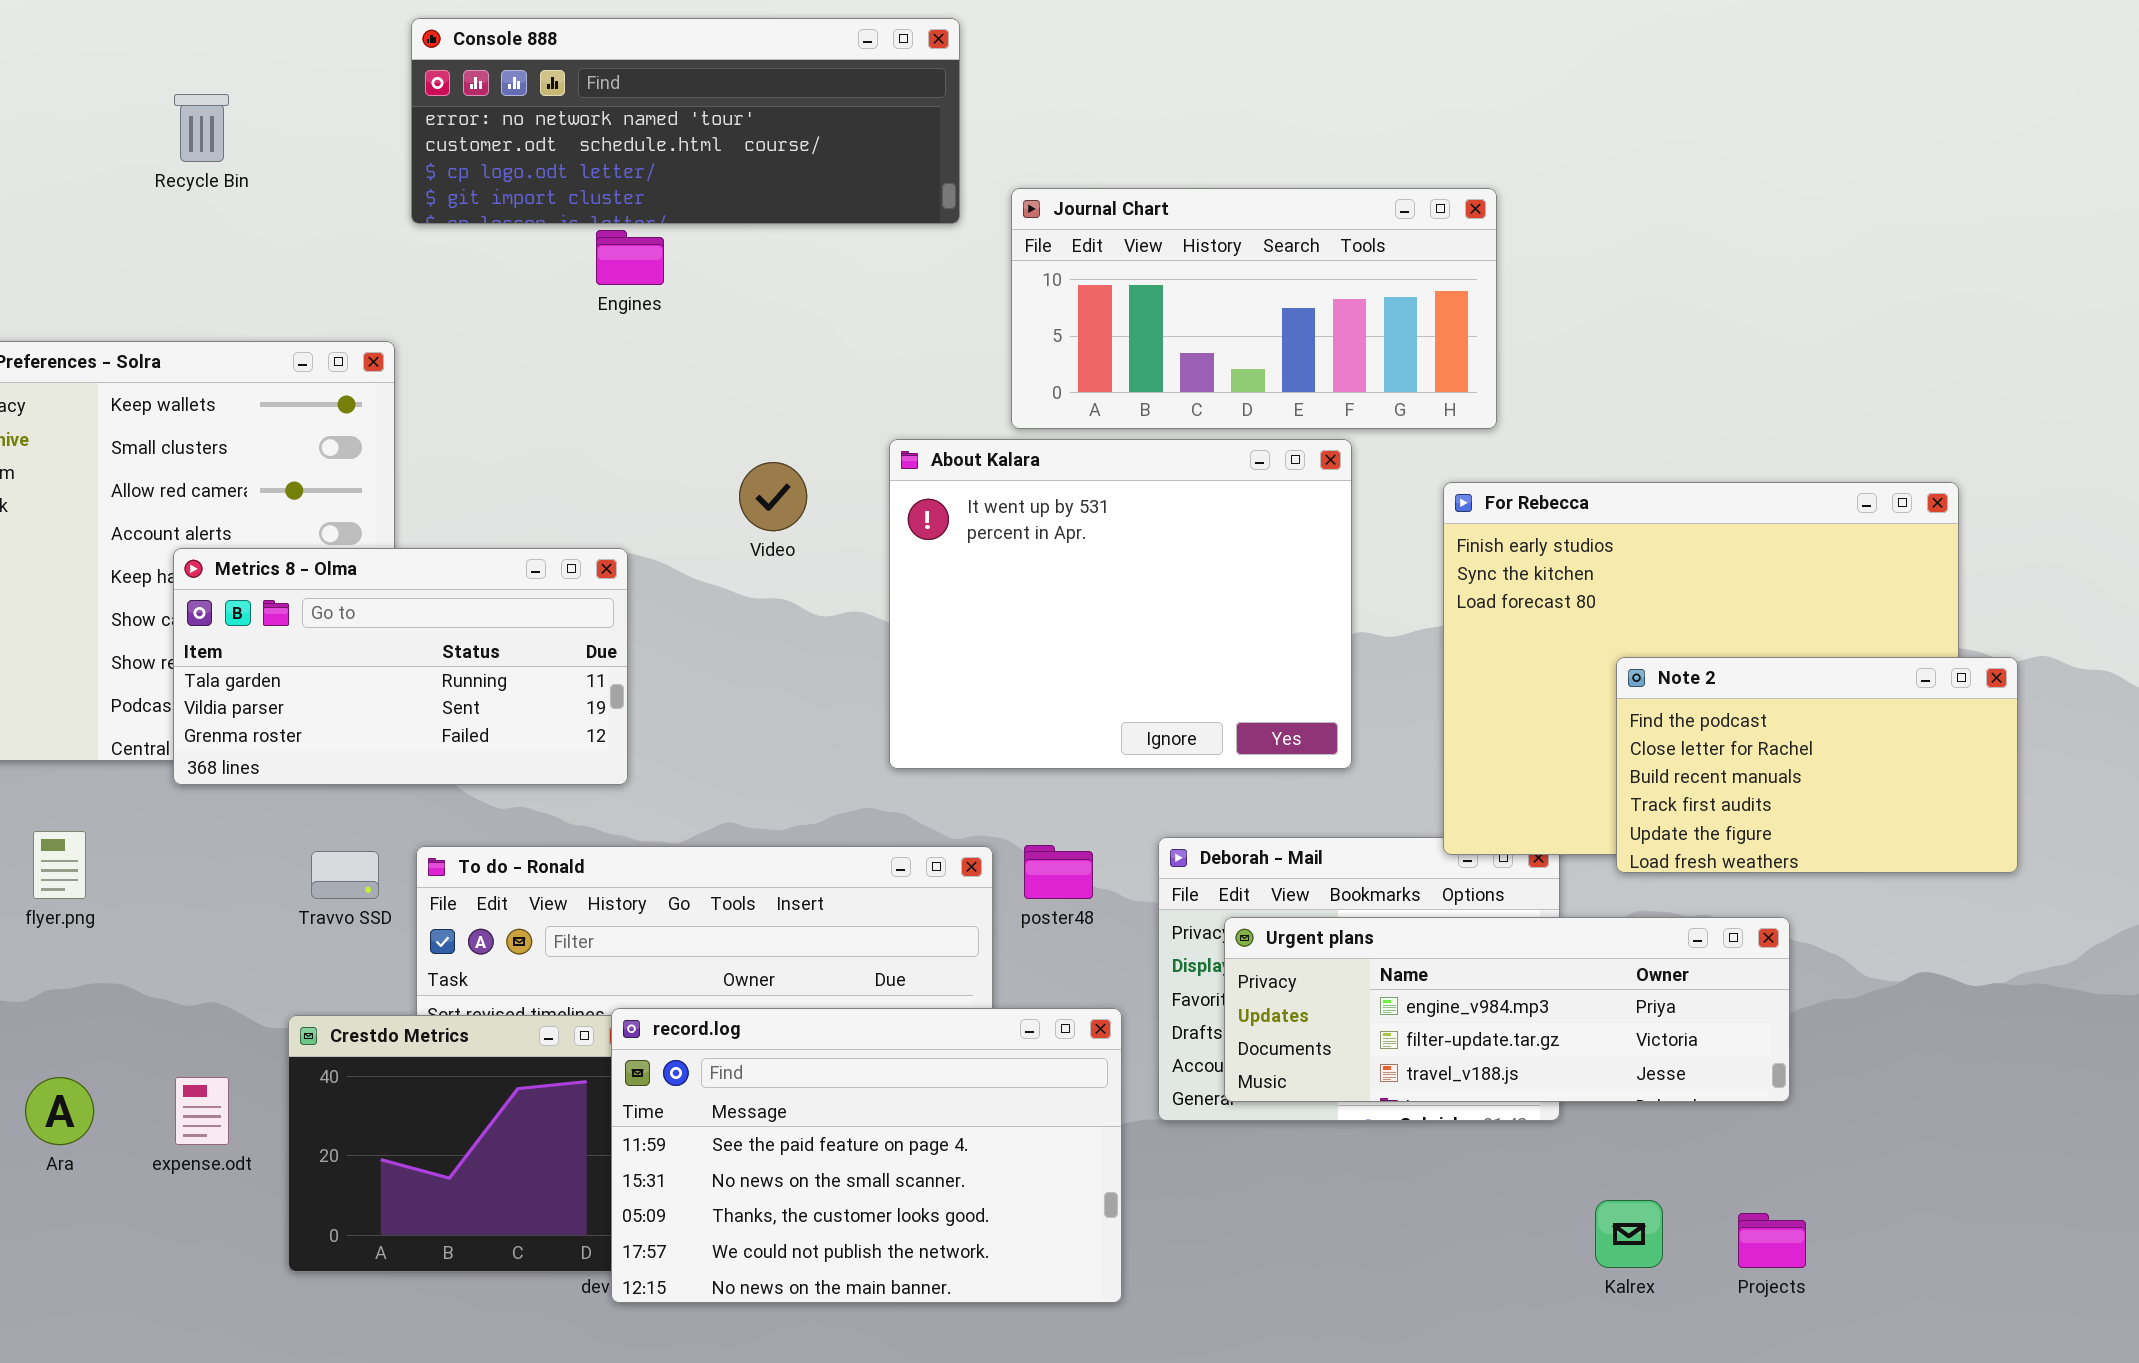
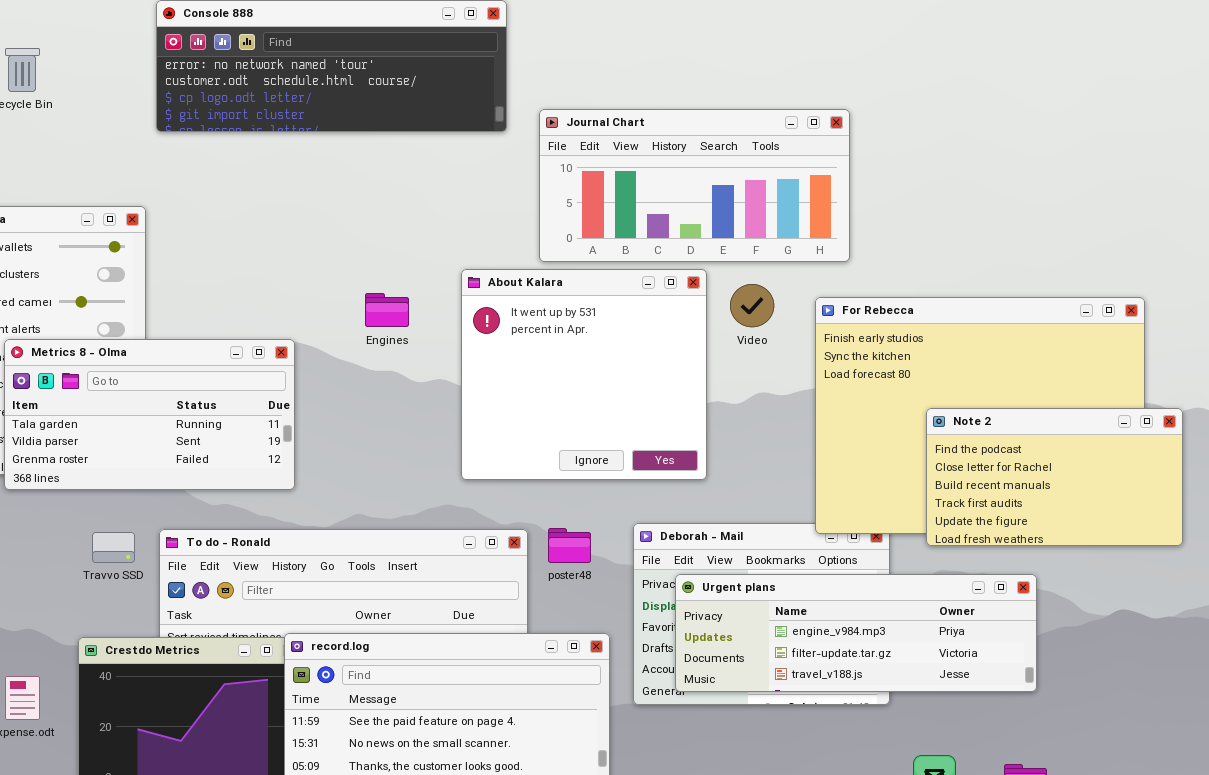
Engines: [596,230,664,285] -> [365,293,409,327], moved
About Kalara: [889,439,1352,769] -> [461,269,707,480], resized
Video: [739,462,807,531] -> [730,284,774,327], moved

